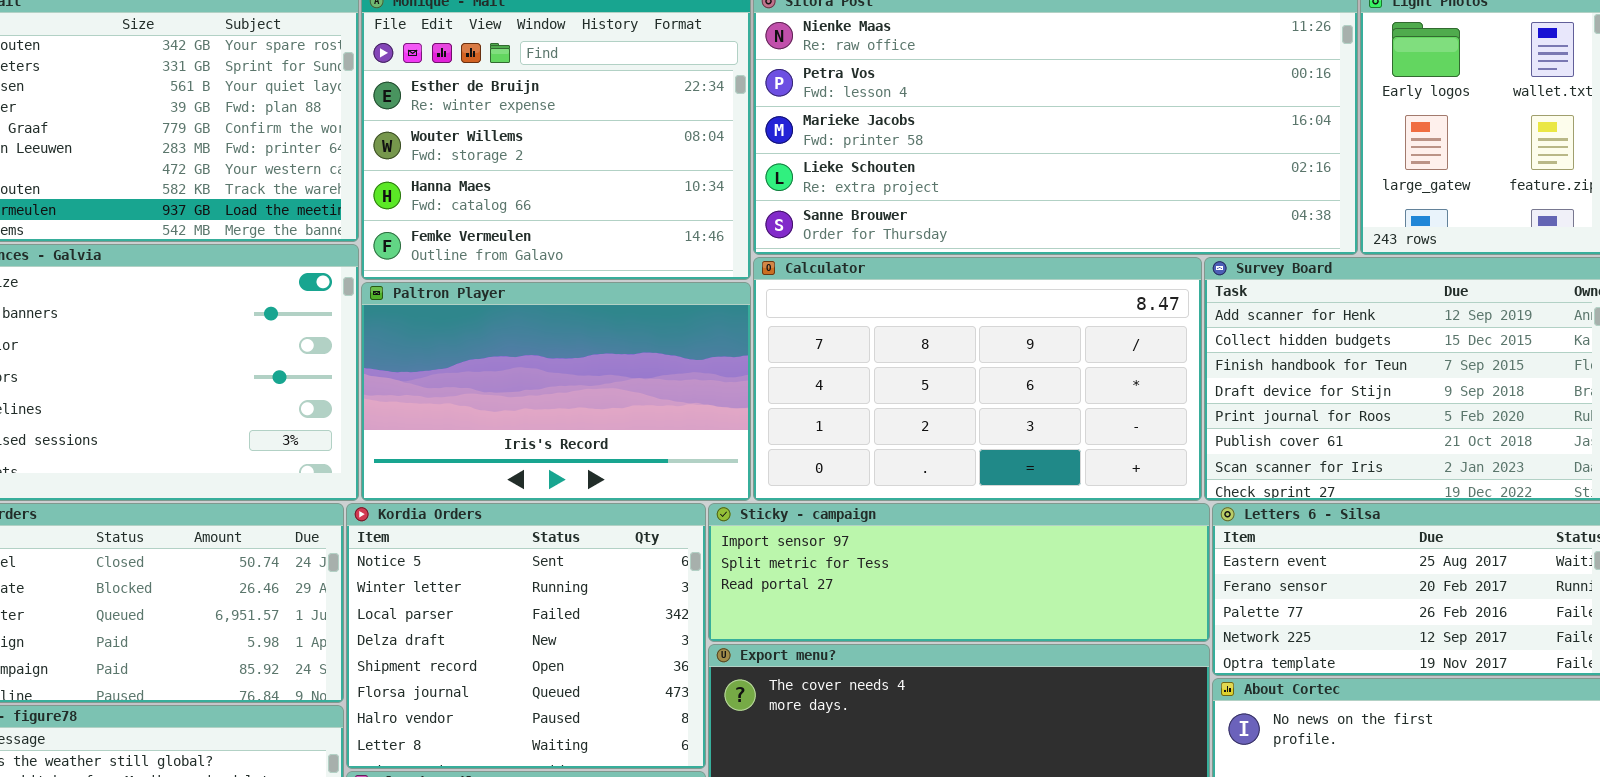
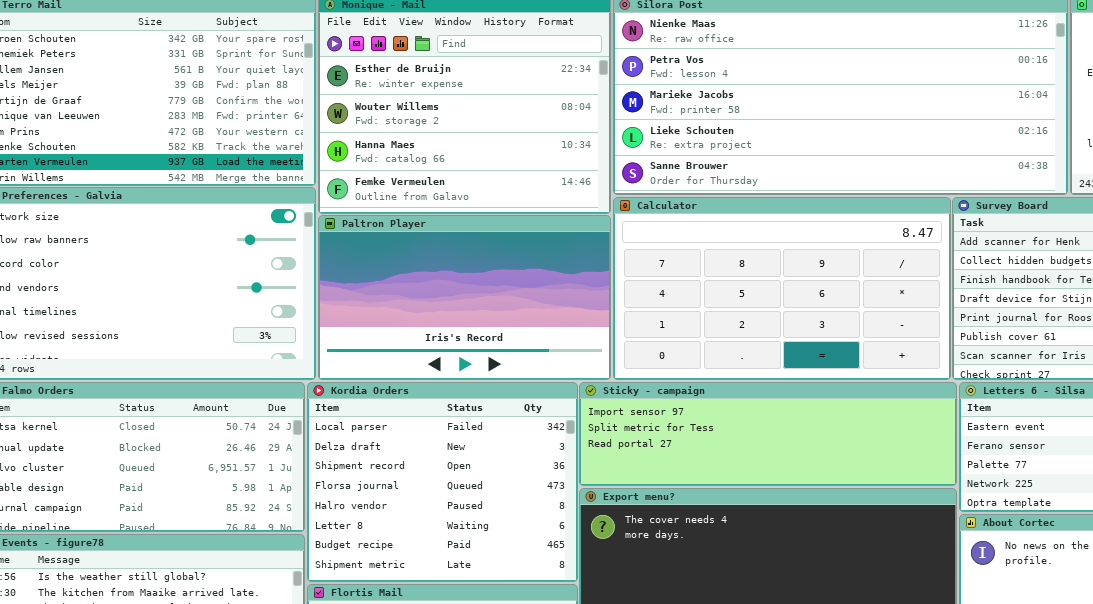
Kordia Orders: [346,503,706,769] -> [307,382,578,582], scrolled down 2 rows

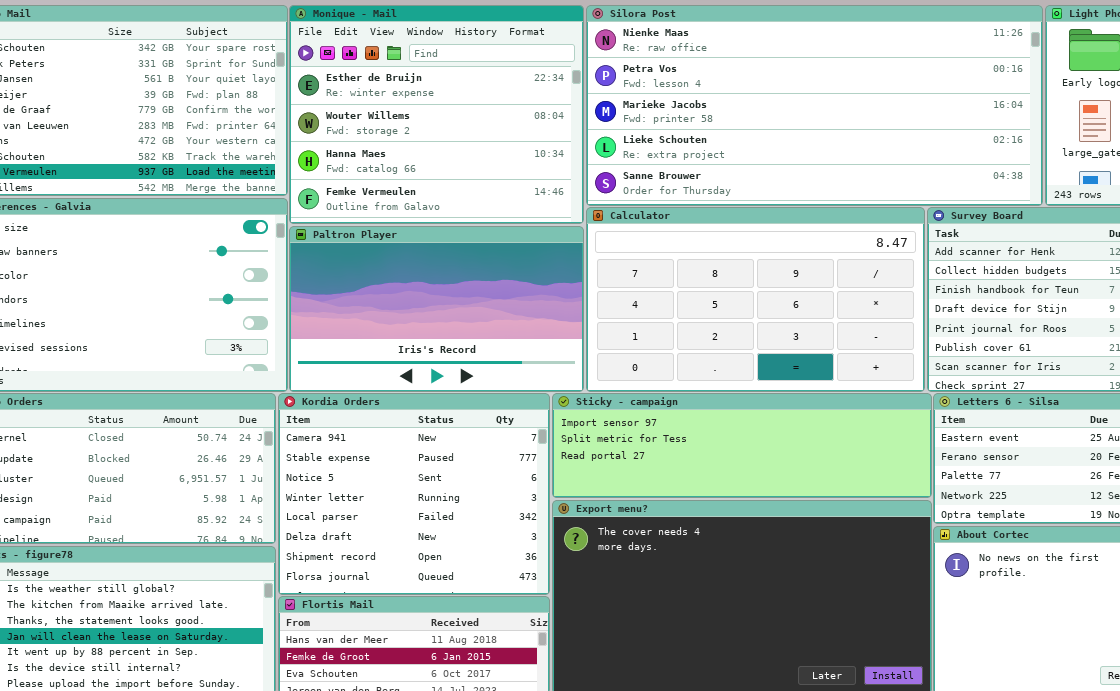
Kordia Orders: [307,382,578,582] -> [278,393,550,595], scrolled up 4 rows

